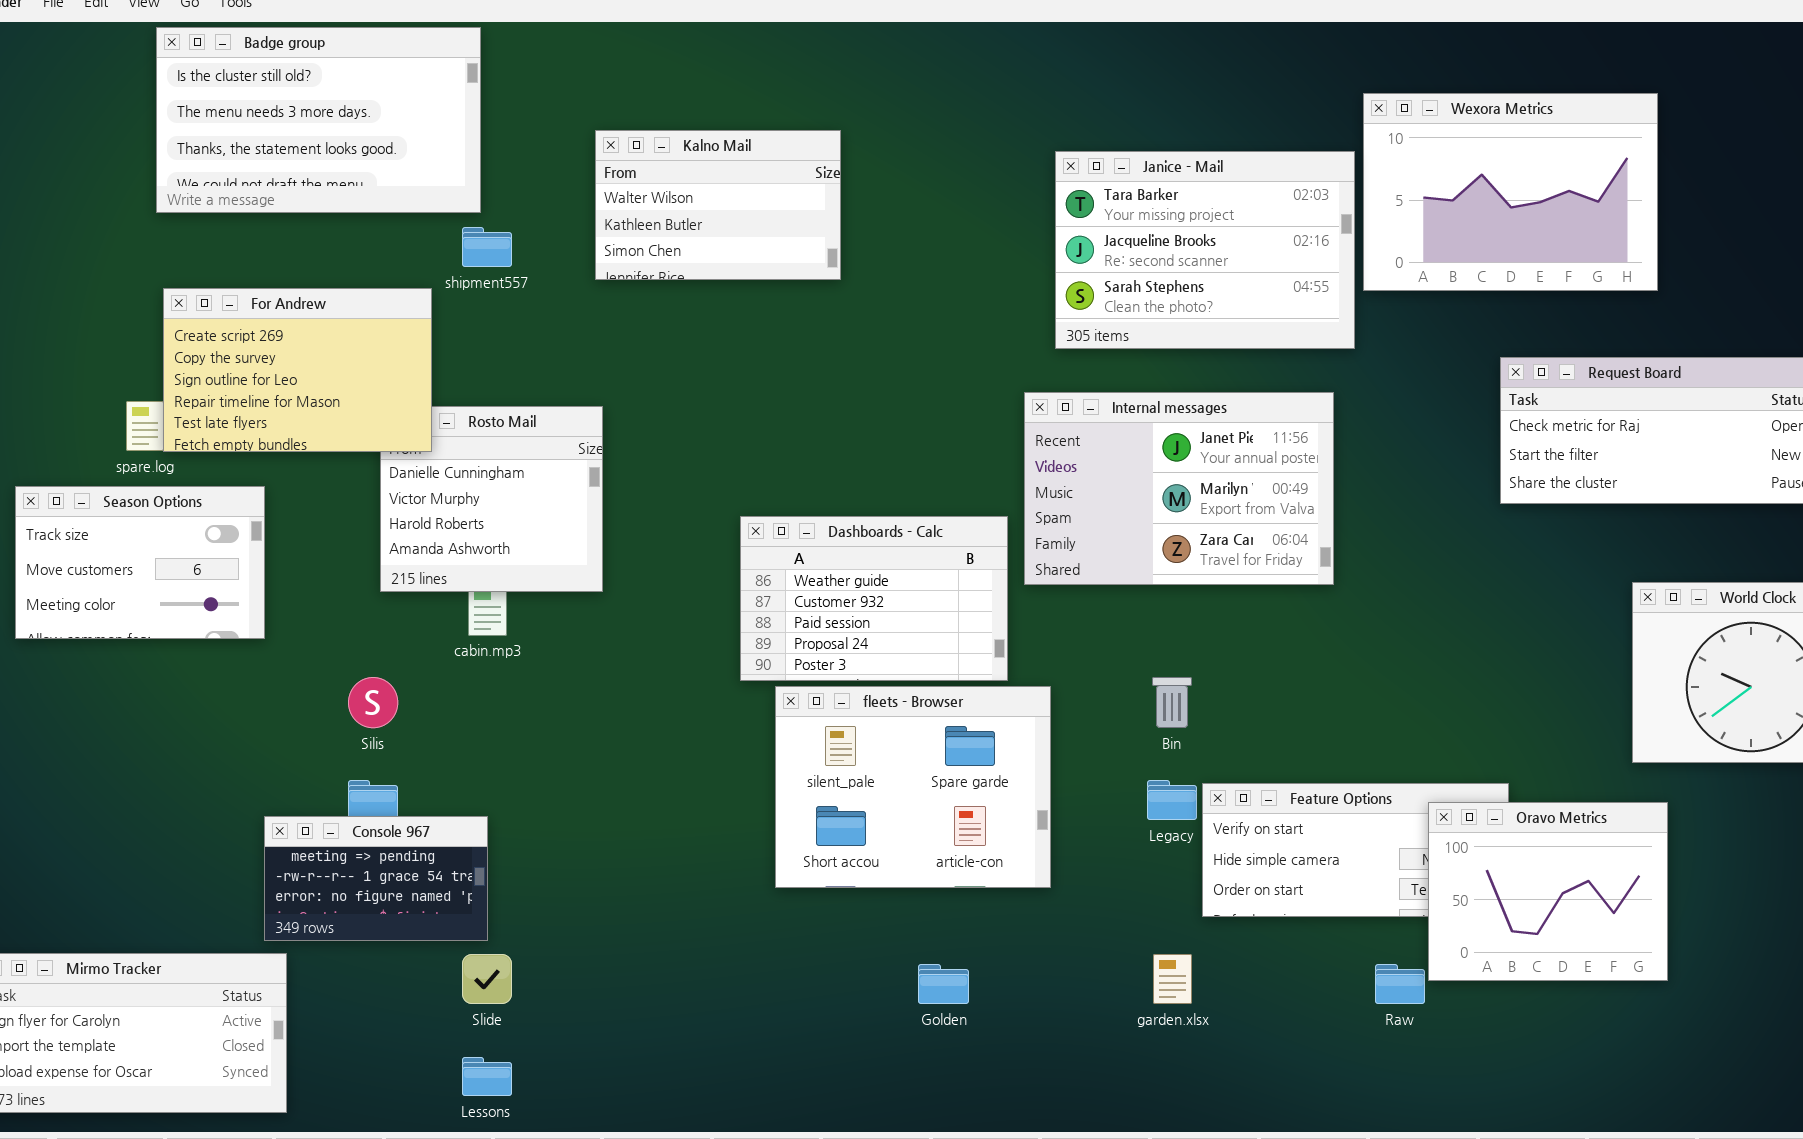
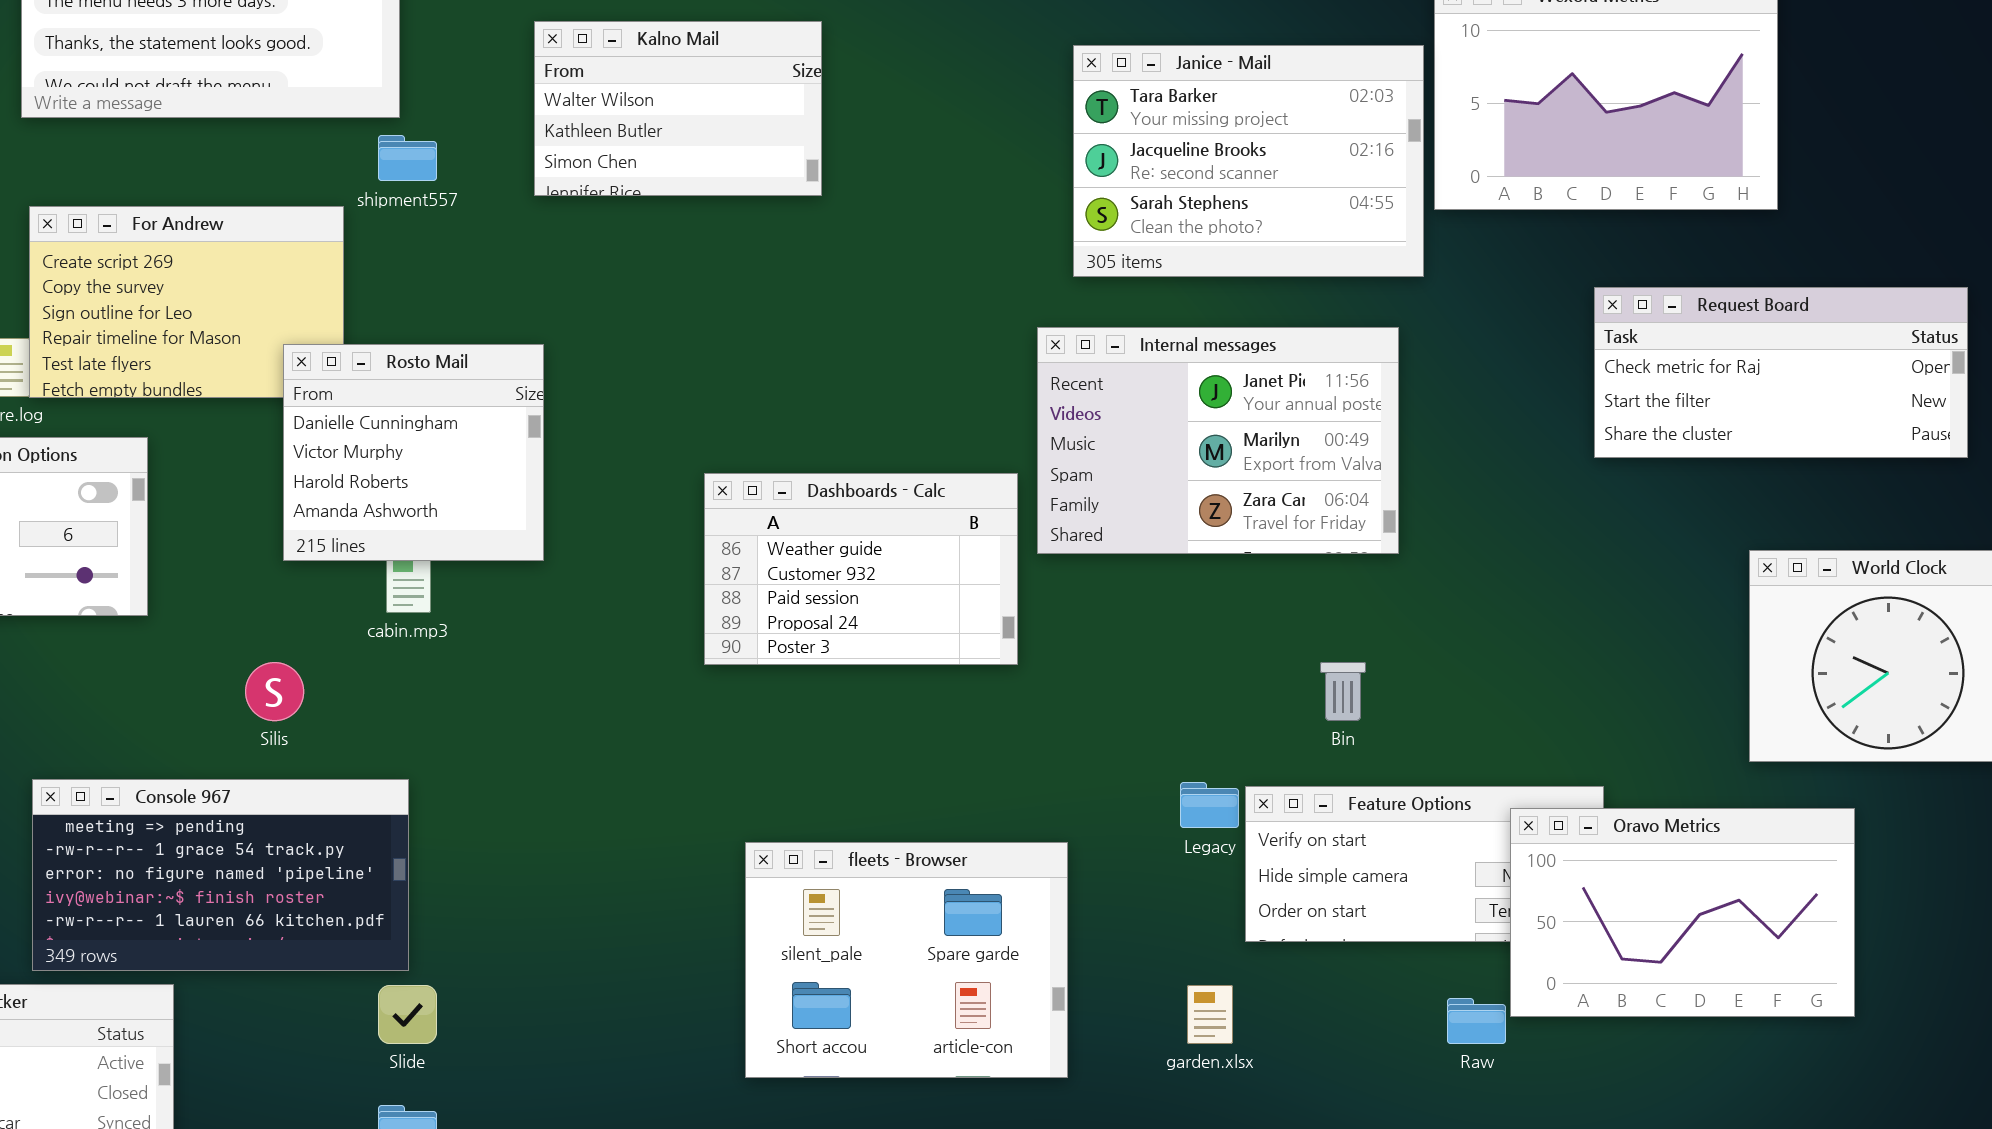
Rosto Mail: [380,406,603,592] -> [283,344,544,561], raised
Bin: [1152,677,1192,728] -> [1320,662,1366,721], moved
fleets - Browser: [775,686,1051,888] -> [745,842,1068,1078], moved
Oravo Metrics: [1428,802,1668,981] -> [1510,808,1855,1017], resized
Console 967: [264,816,488,941] -> [32,779,409,971], resized

